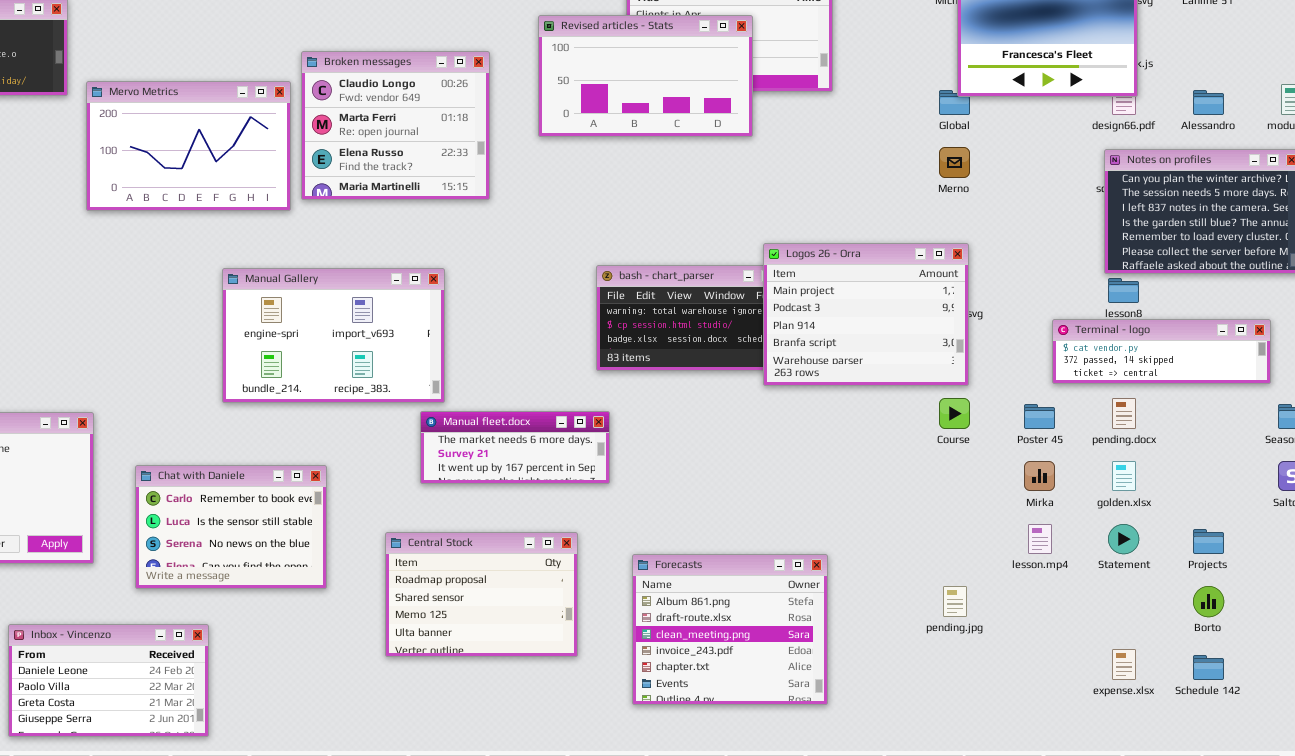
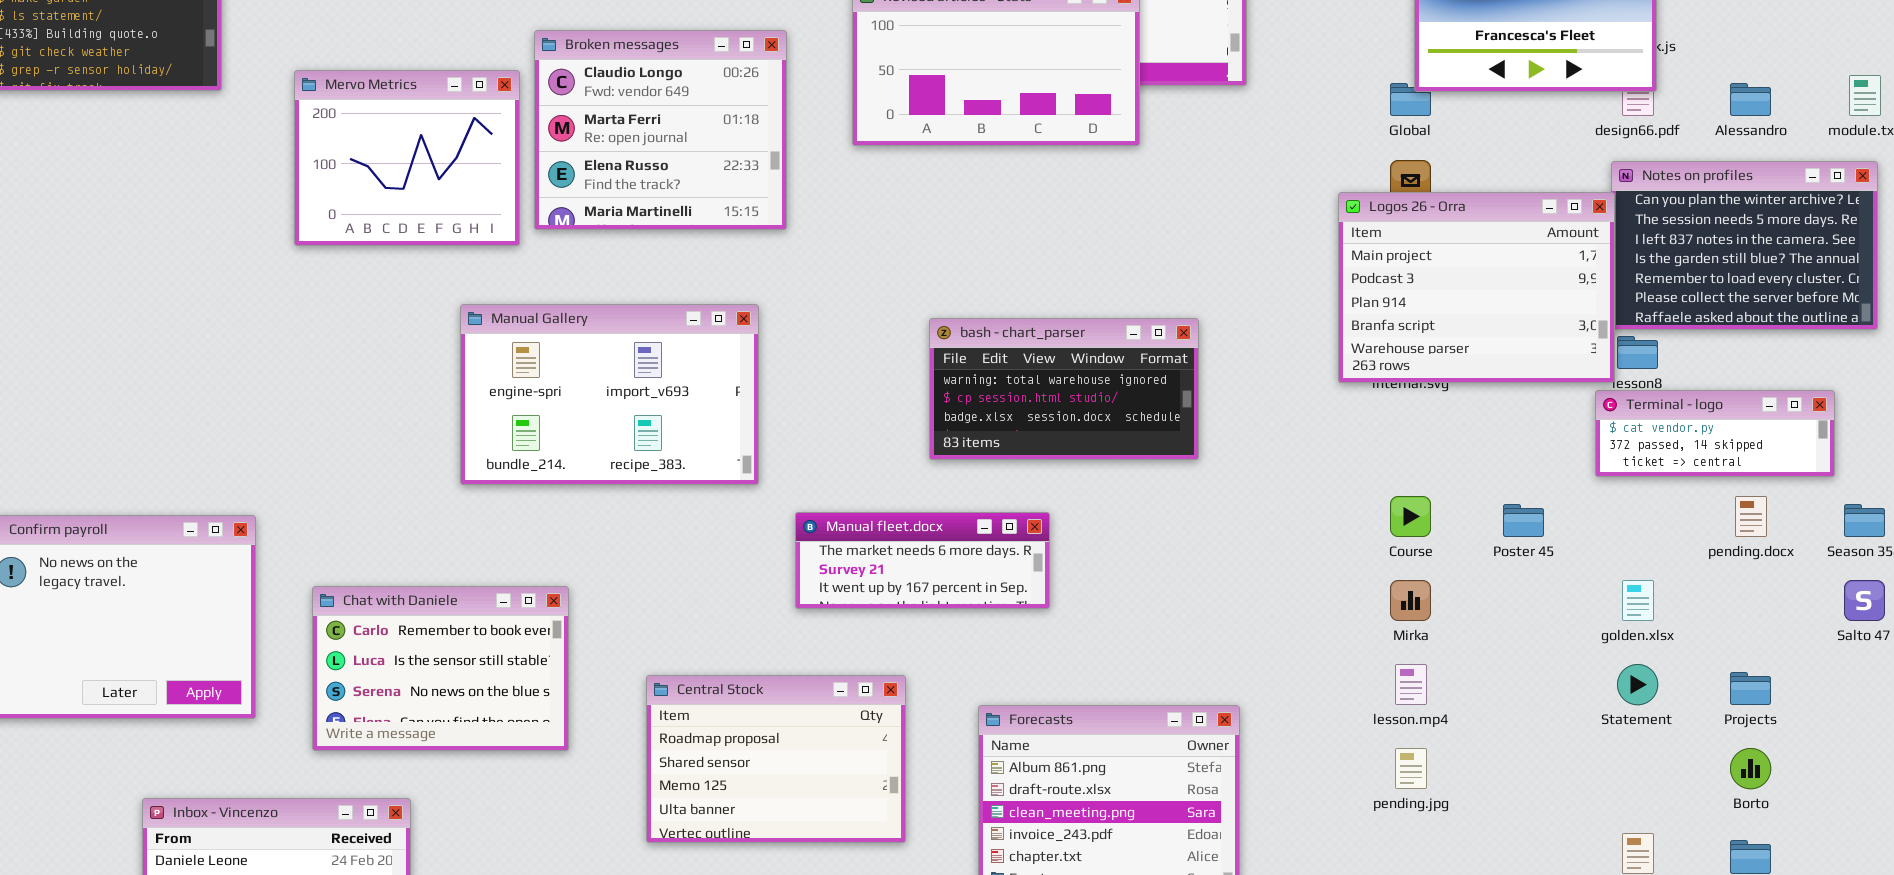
Mervo Metrics: [86,81,291,211] -> [294,70,520,246], resized
Logos 26 - Orra: [763,243,969,386] -> [1338,192,1615,383], moved
Manual Gallery: [222,268,445,403] -> [460,304,759,485], moved
Terminal - logo: [1052,319,1271,384] -> [1595,390,1835,477], resized
pending.docx: [1112,398,1136,429] -> [1735,496,1767,537], moved
Manual fleet.docx: [420,411,610,484] -> [795,512,1050,609], moved
Mirka: [1024,461,1055,491] -> [1390,580,1431,621], moved
lesson.mp4: [1028,524,1052,554] -> [1395,664,1427,705], moved

